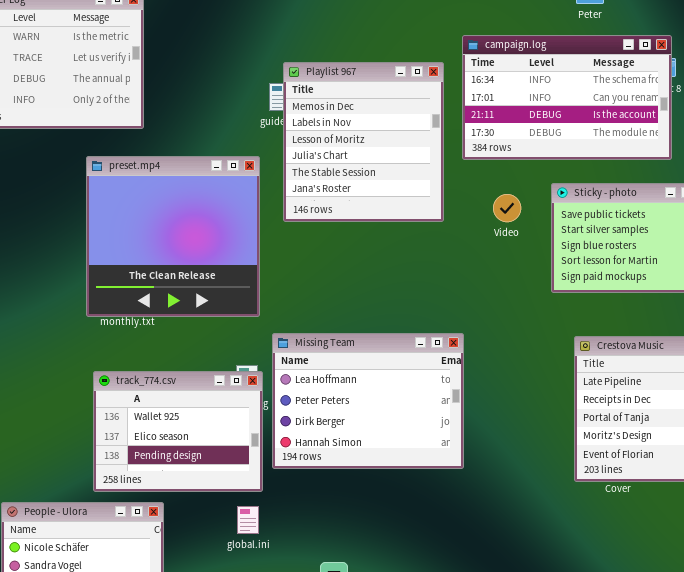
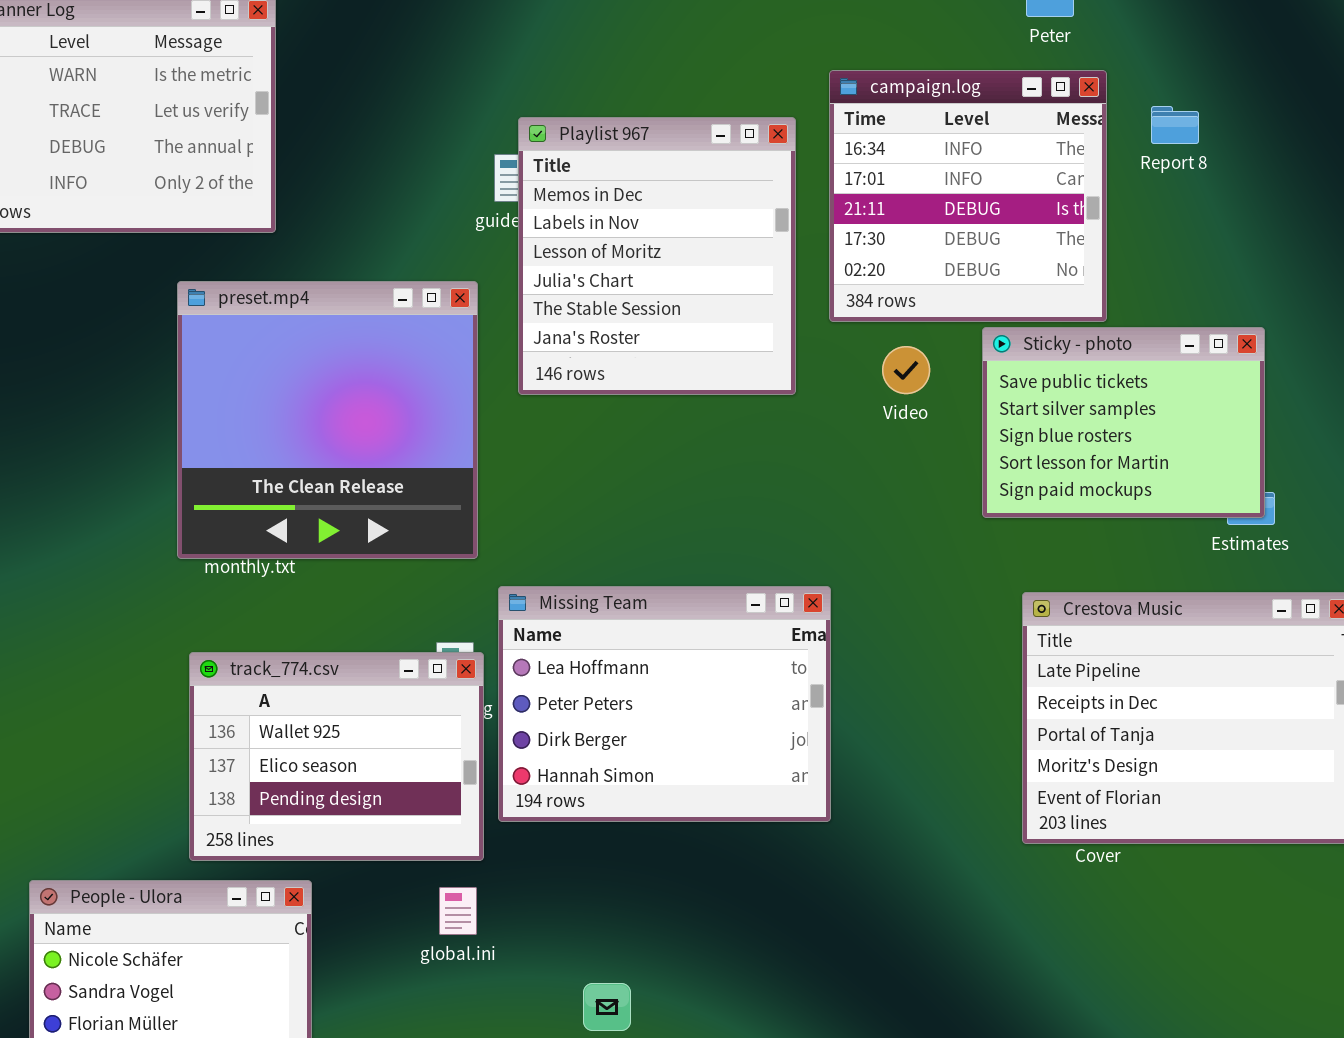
campaign.log: [462,35,672,160] -> [829,70,1107,322], resized

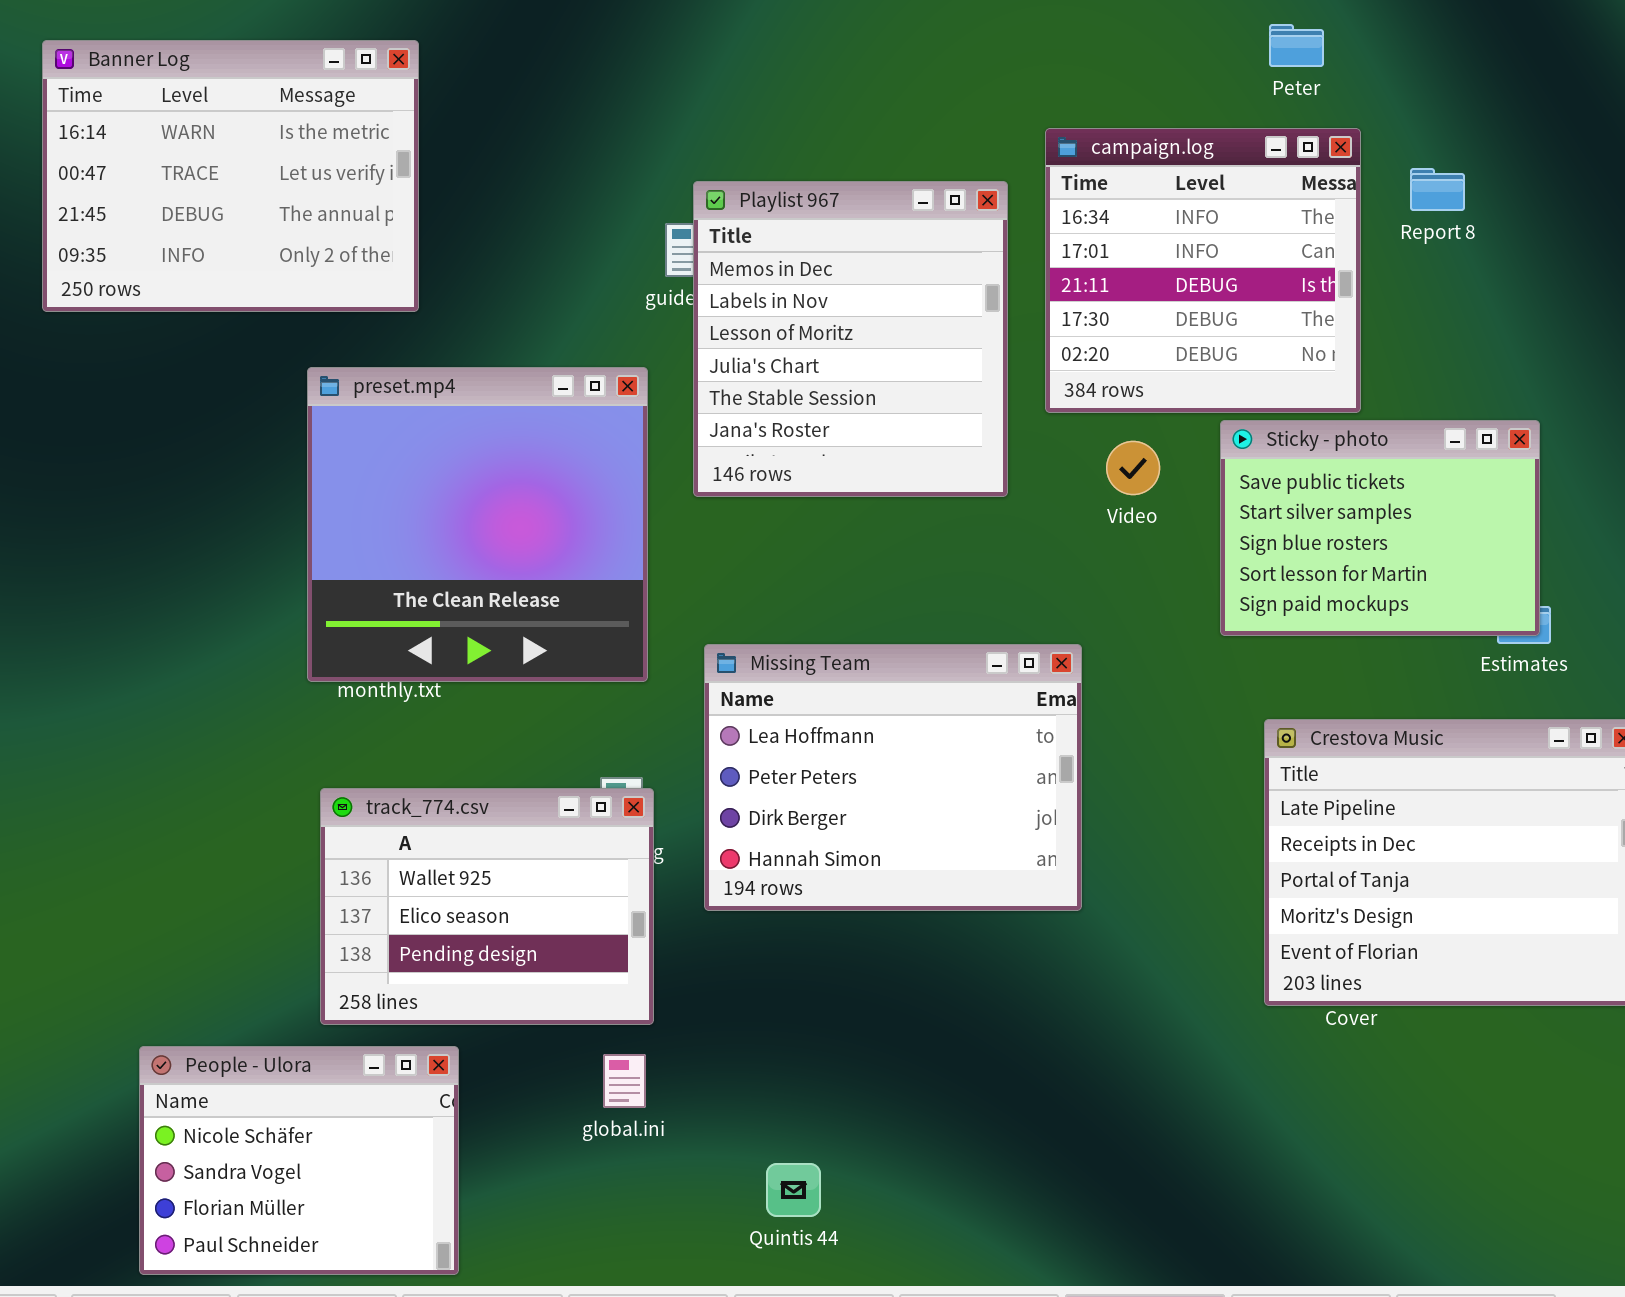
Missing Team: [498,586,831,822] -> [704,644,1082,911], moved

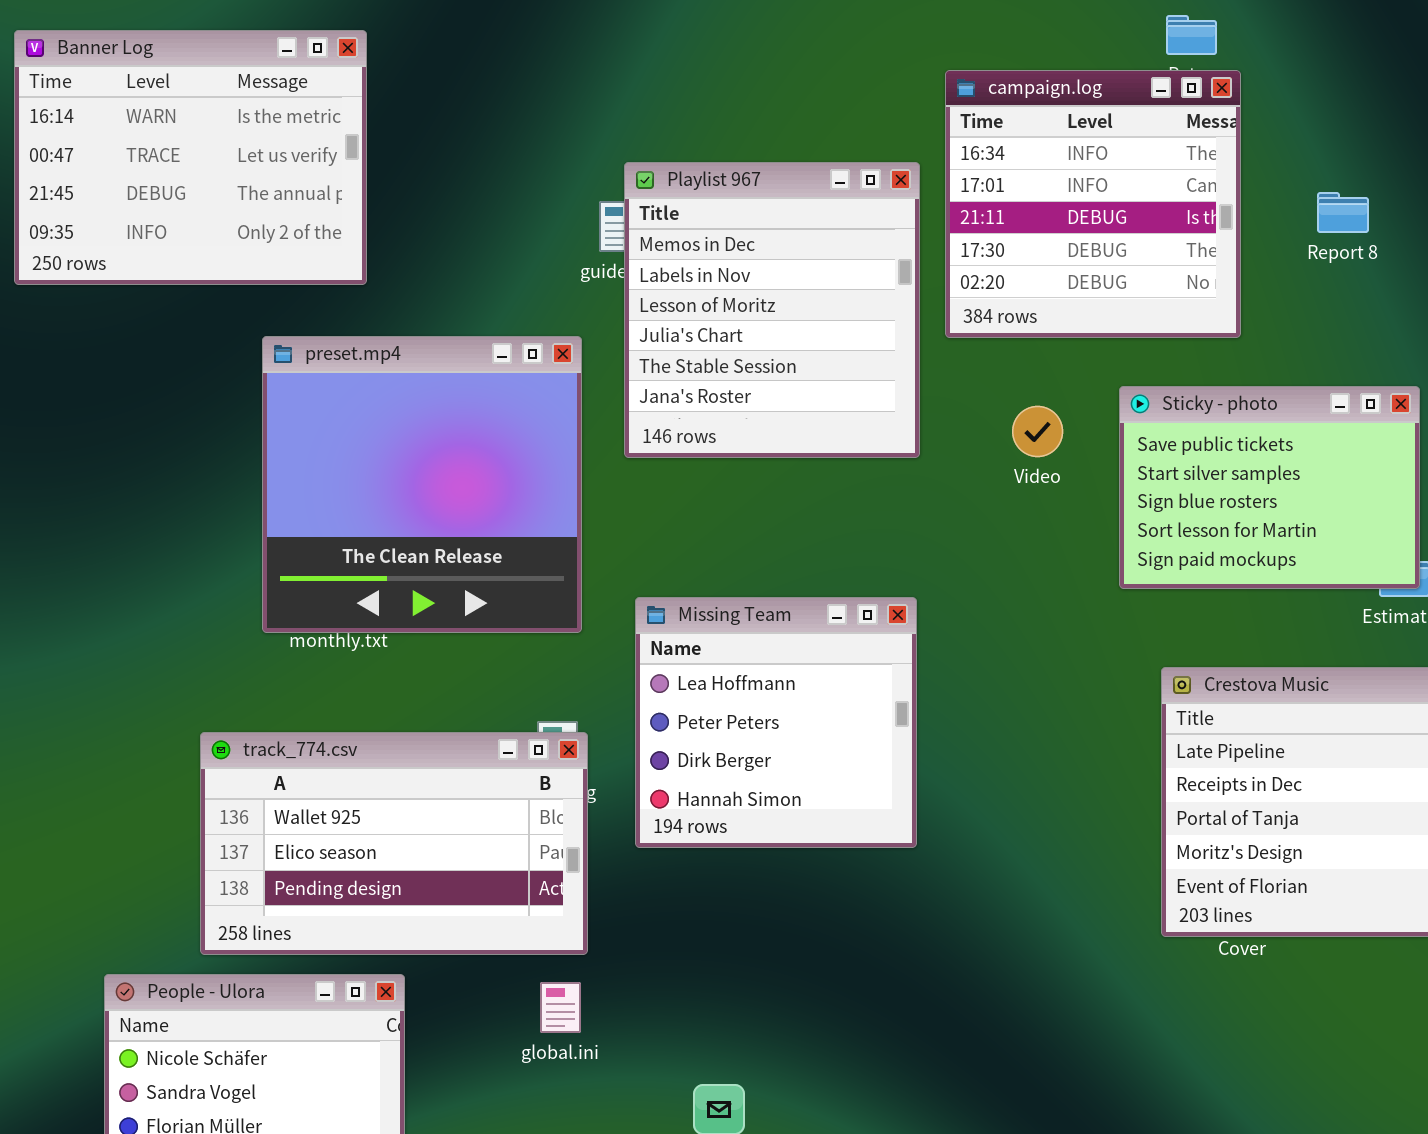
campaign.log: [1045,128,1361,413] -> [945,70,1241,338], moved
Report 8: [1410,168,1465,211] -> [1317,192,1369,233], moved
Missing Team: [704,644,1082,911] -> [635,597,917,848], resized
track_774.csv: [320,788,654,1025] -> [200,732,588,955], resized

